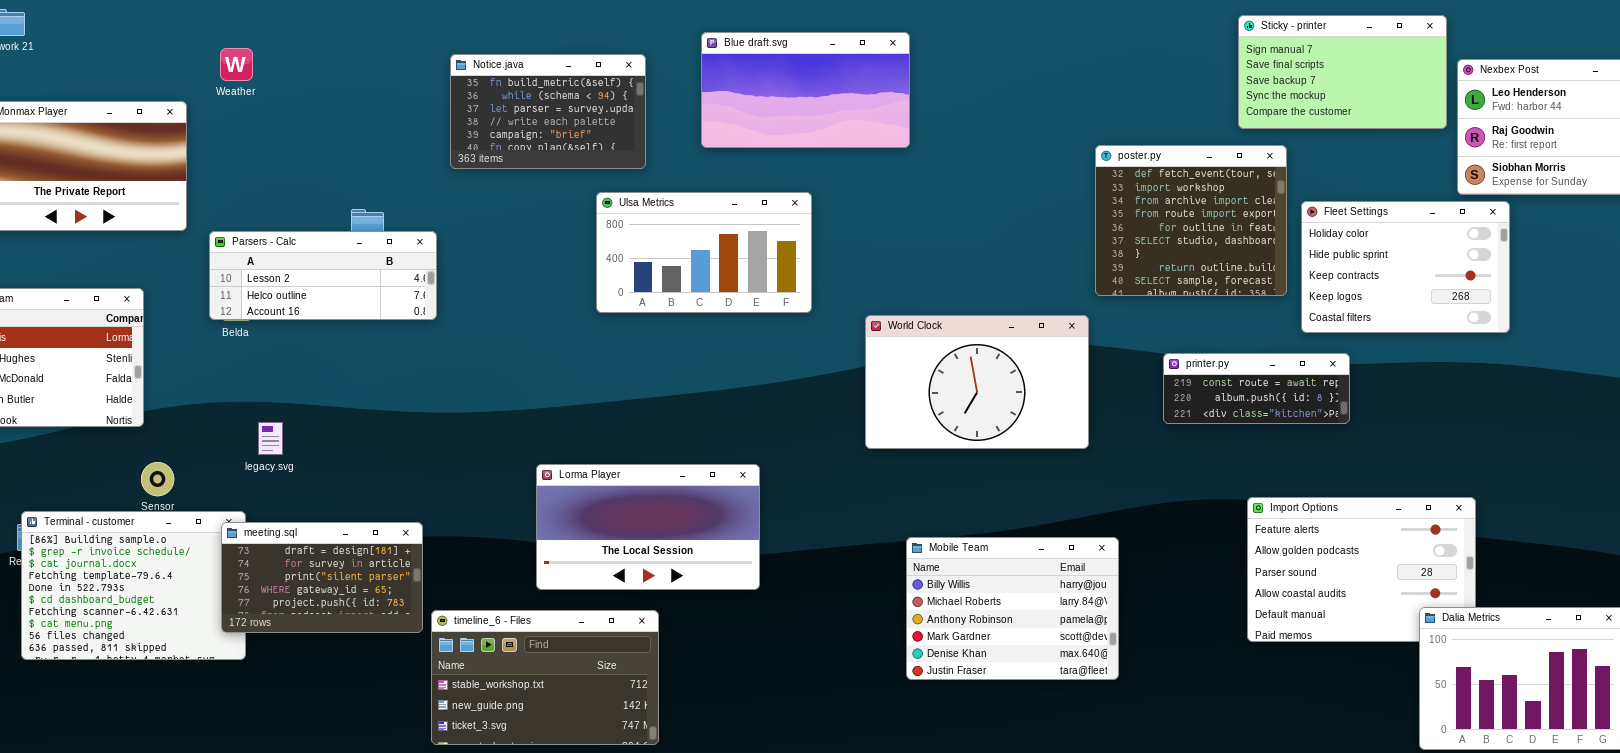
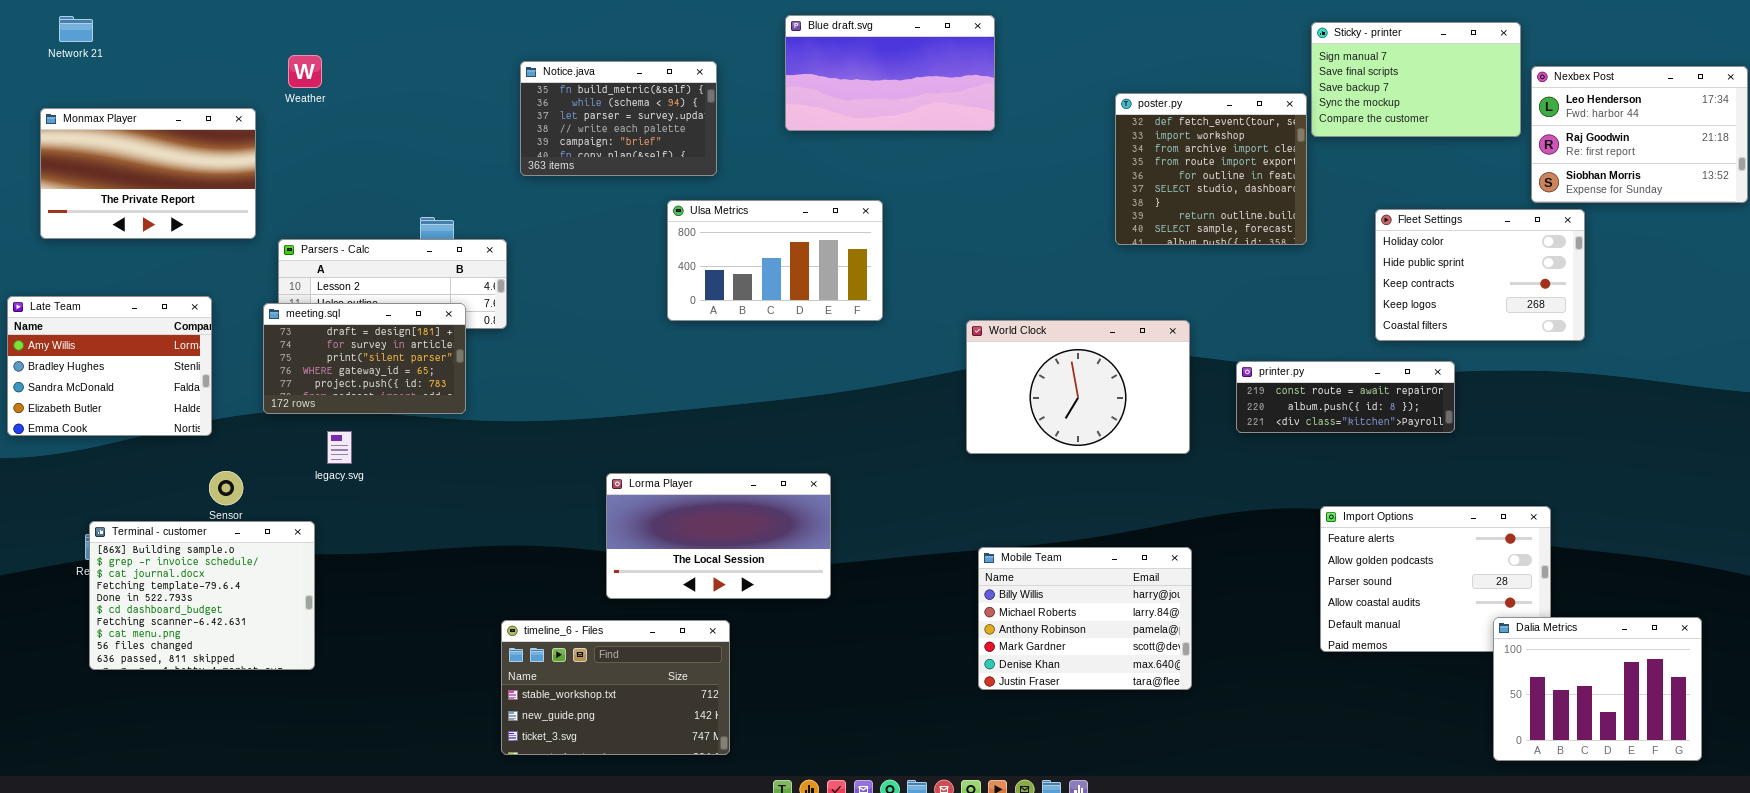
Blue draft.svg: [701,32,910,148] -> [785,15,995,131], moved
poster.py: [1095,145,1287,296] -> [1115,93,1307,245], moved
World Clock: [865,315,1089,449] -> [966,320,1190,454], moved
printer.py: [1163,353,1350,424] -> [1236,361,1455,433], resized
meeting.sql: [221,522,423,633] -> [263,303,466,414], moved

